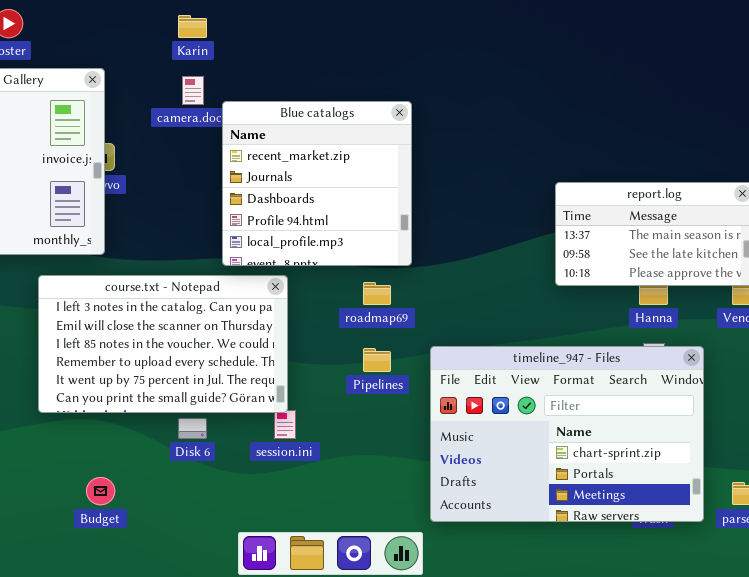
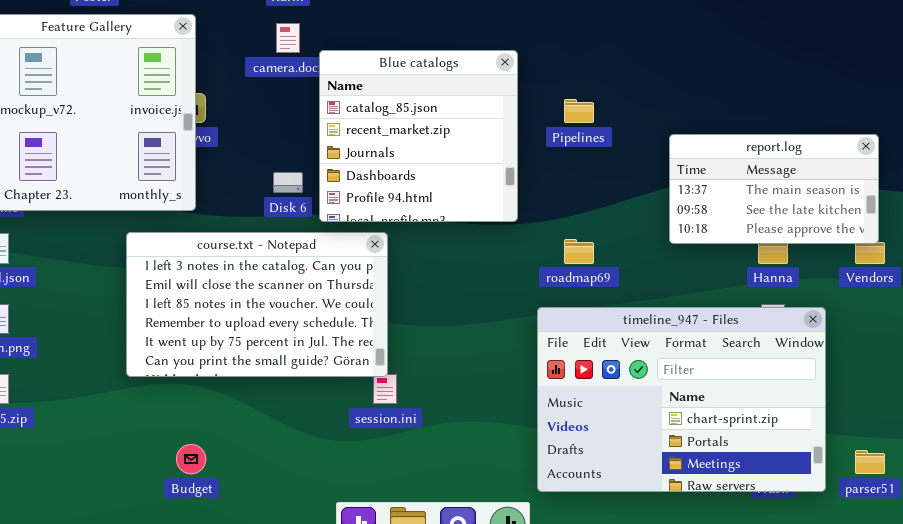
Blue catalogs: [222,101,412,266] -> [319,50,518,222], scrolled up 1 row
roadmap69: [363,282,391,305] -> [564,239,594,264], moved
Pipelines: [363,348,391,372] -> [564,99,594,123], moved
Disk 6: [178,418,207,439] -> [273,172,303,193], moved

